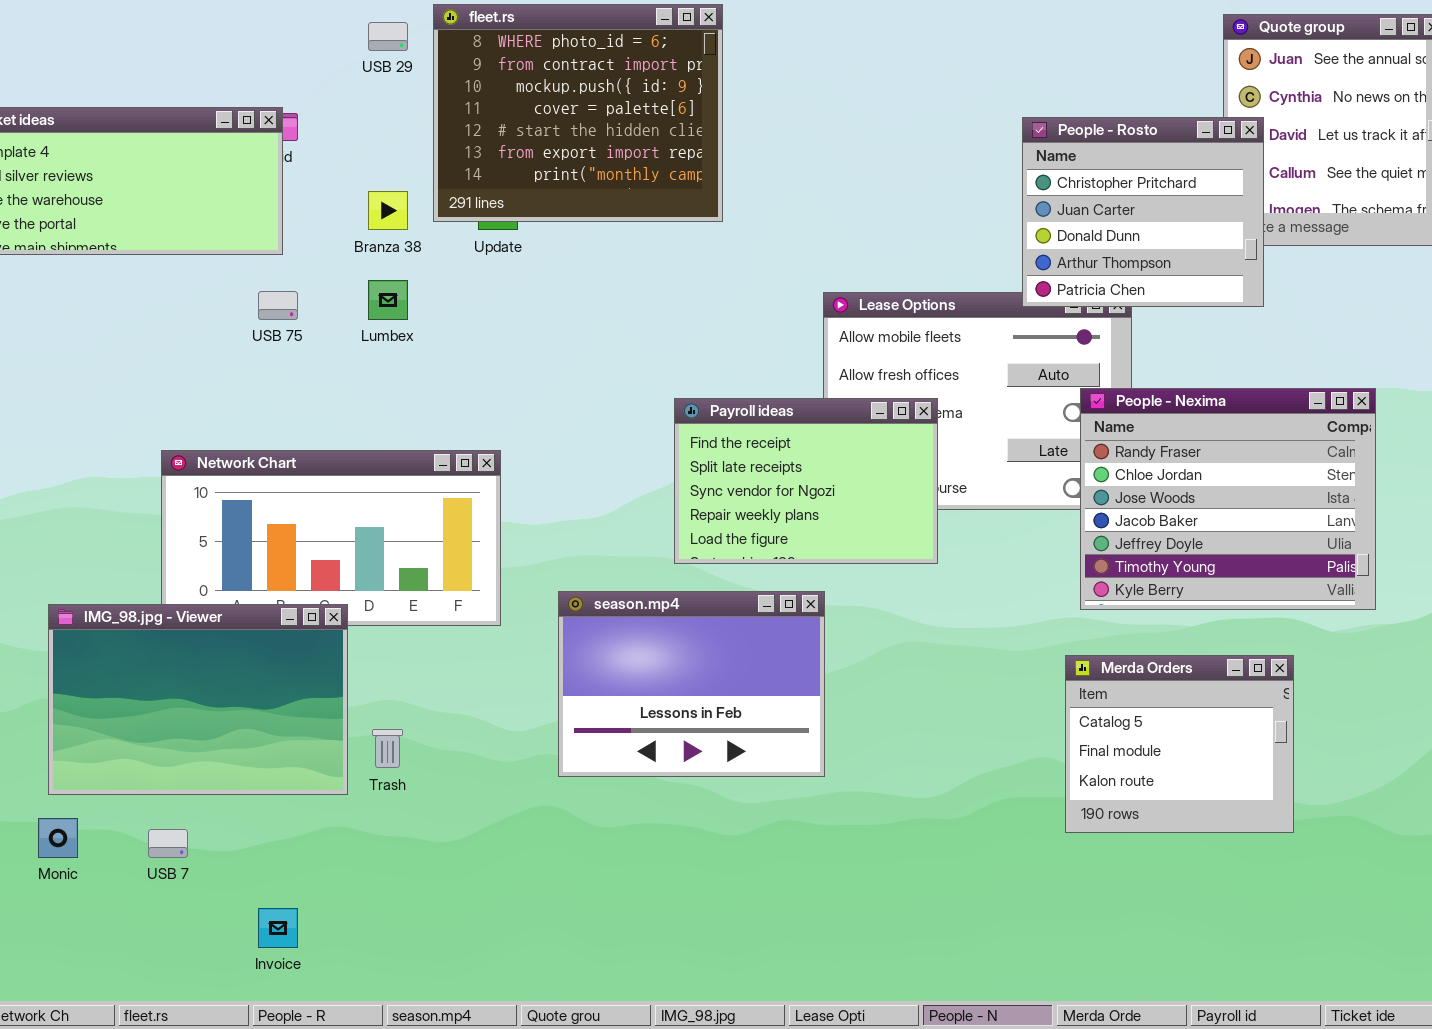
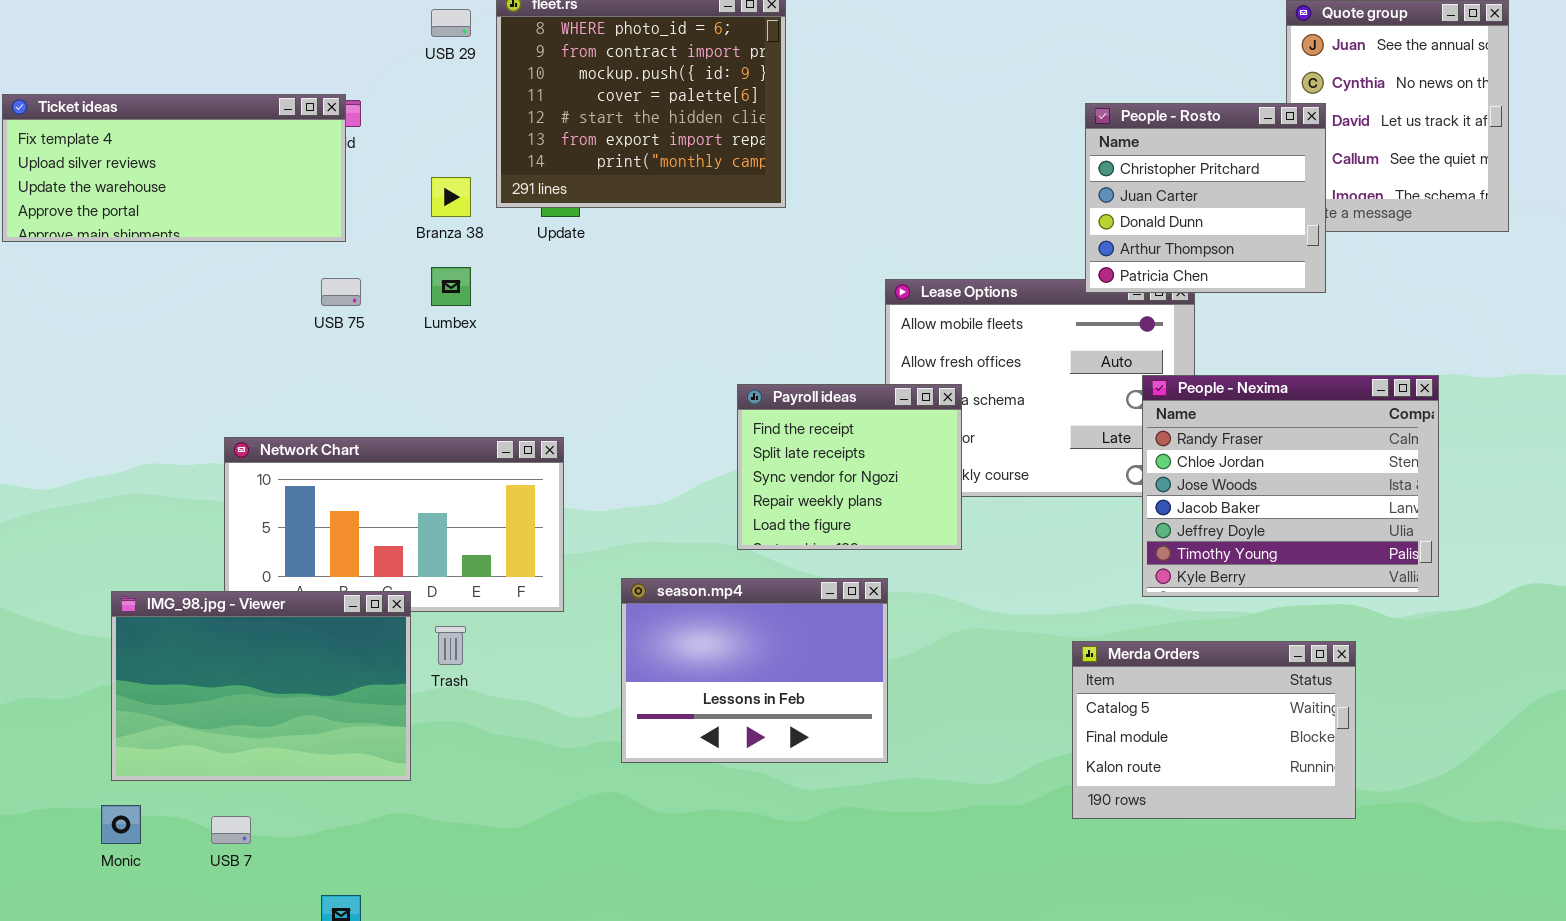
Payroll ideas: [674,398,938,564] -> [737,384,962,550], resized
Merda Orders: [1065,655,1294,833] -> [1072,641,1356,819], resized
Trash: [372,729,403,768] -> [435,626,466,665], moved

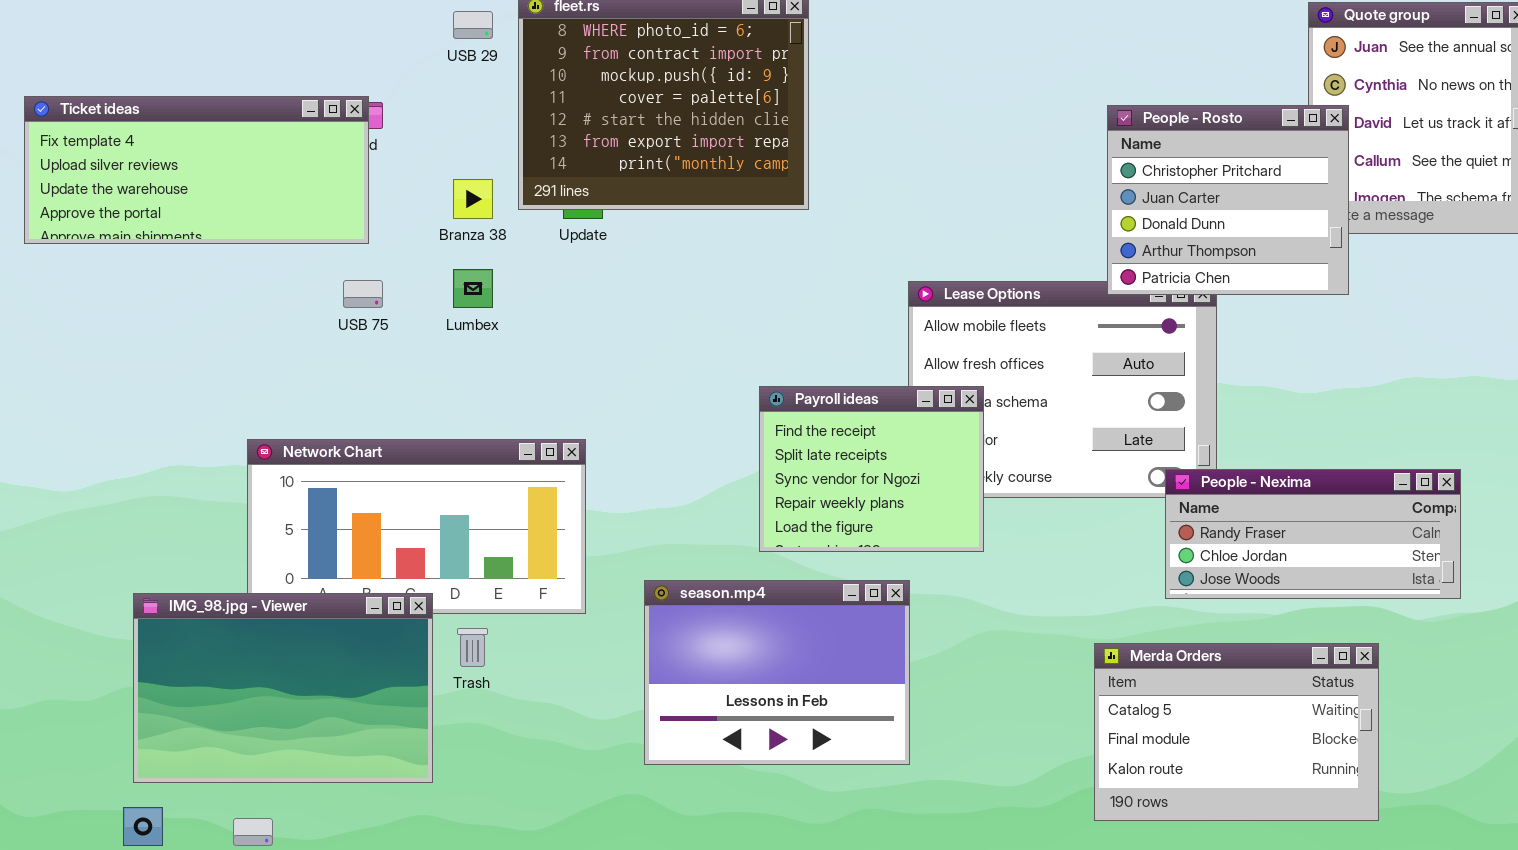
People - Nexima: [1142,375,1439,597] -> [1165,469,1461,599], resized

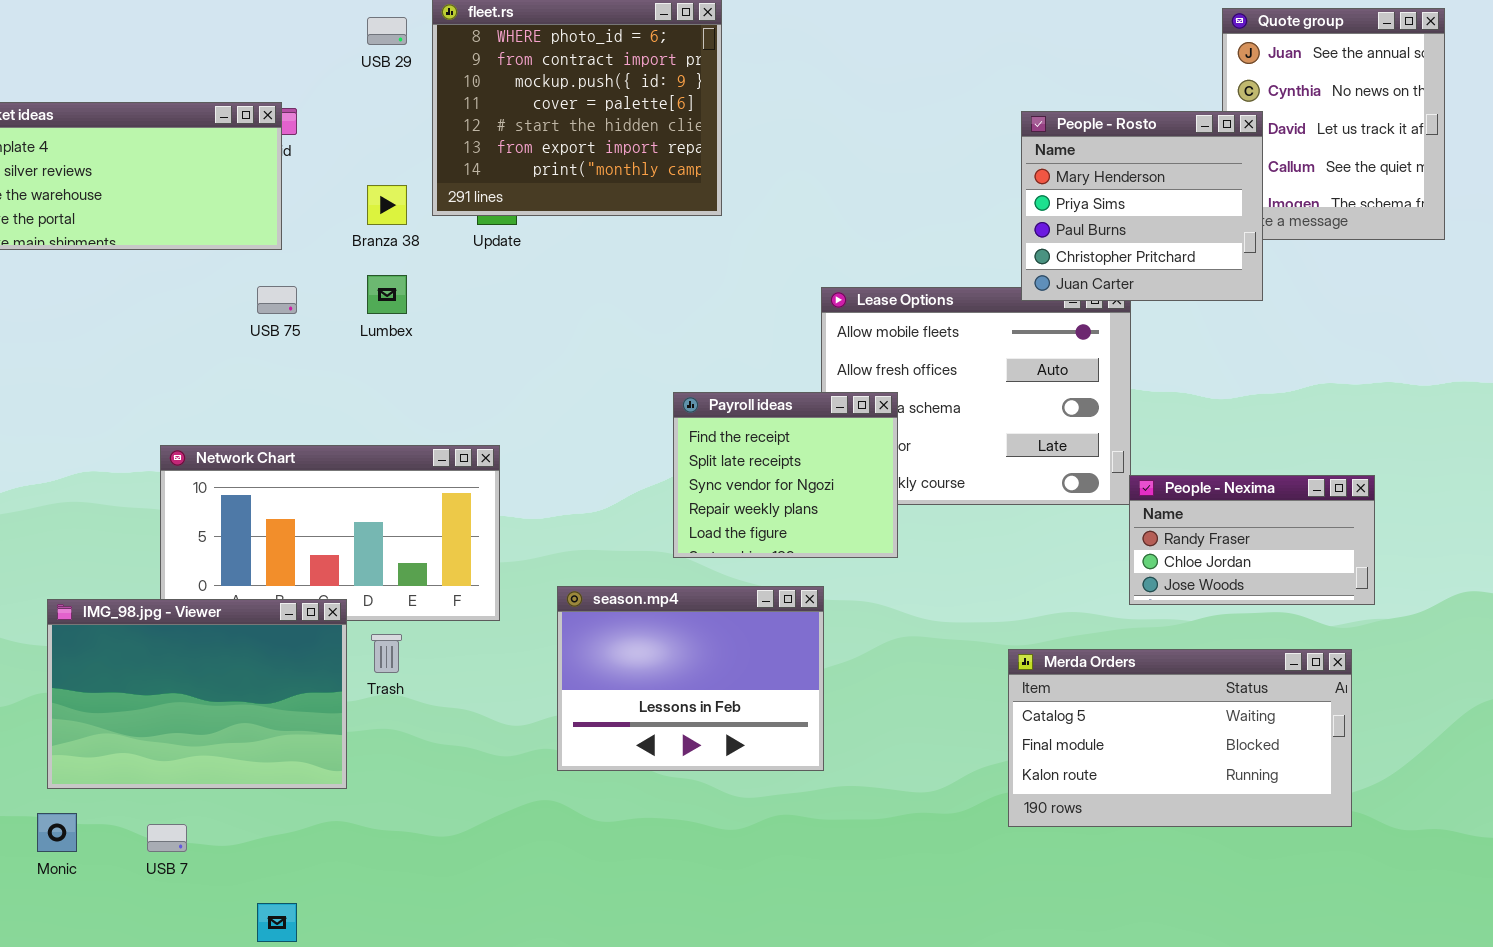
People - Rosto: [1107,105,1349,295] -> [1021,111,1263,301], scrolled up 3 rows
People - Nexima: [1165,469,1461,599] -> [1129,475,1375,605], resized
Merda Orders: [1094,643,1379,821] -> [1008,649,1352,827], resized

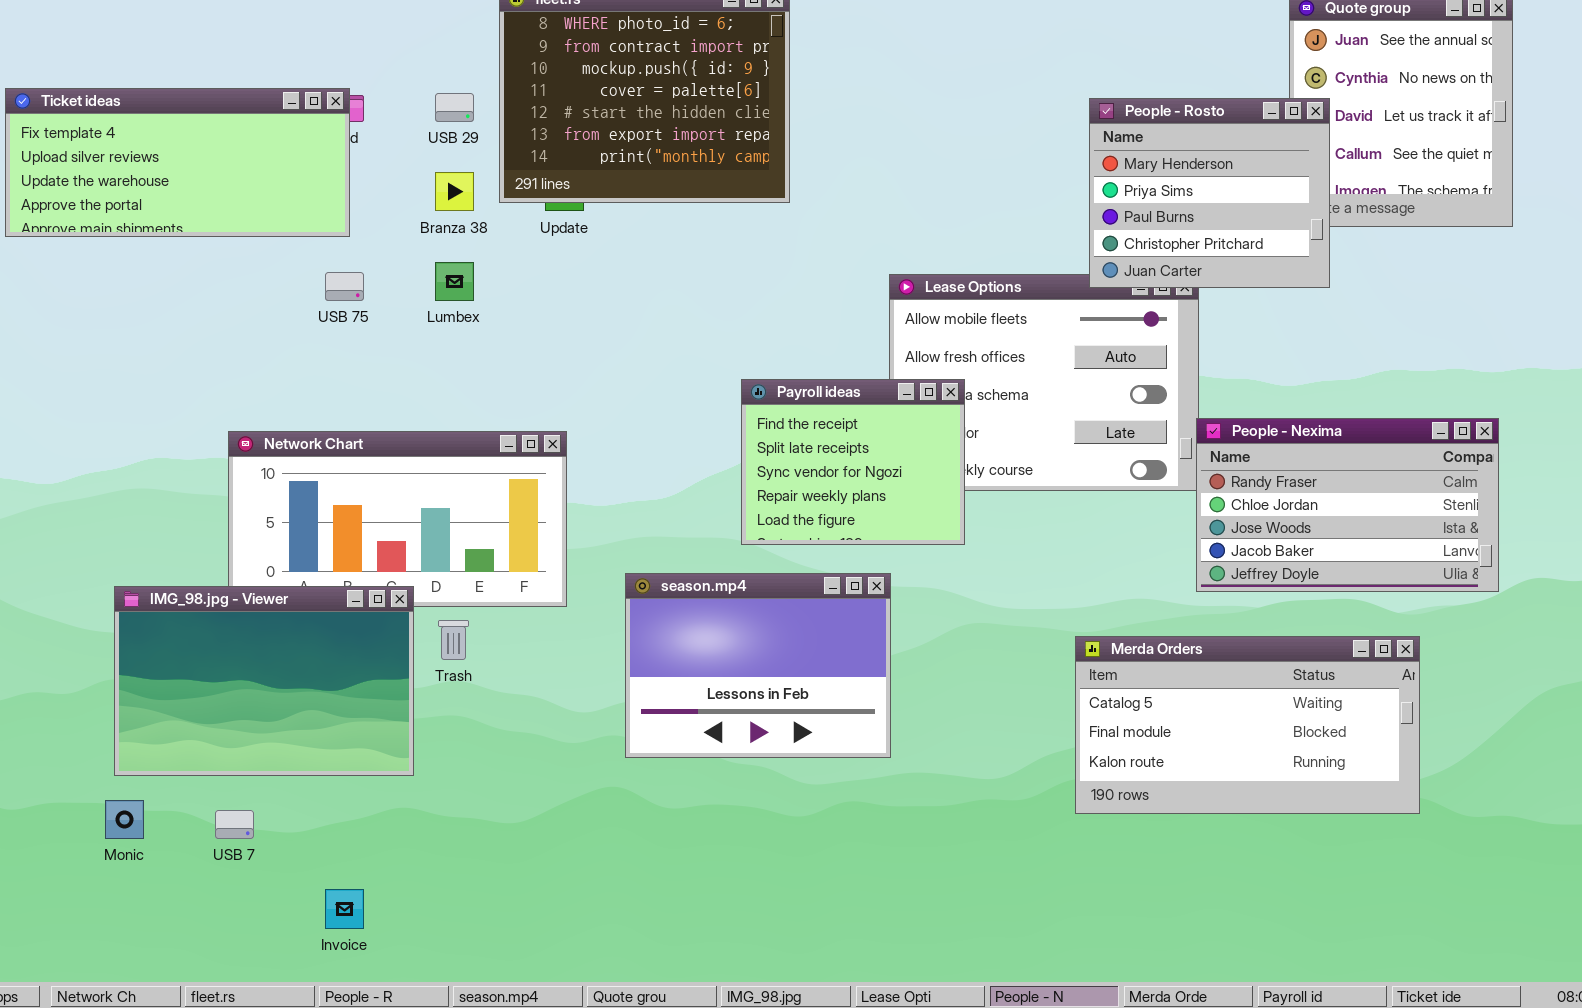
USB 29: [367,17,407,45] -> [435,93,474,122], moved
People - Nexima: [1129,475,1375,605] -> [1196,418,1499,592], resized

